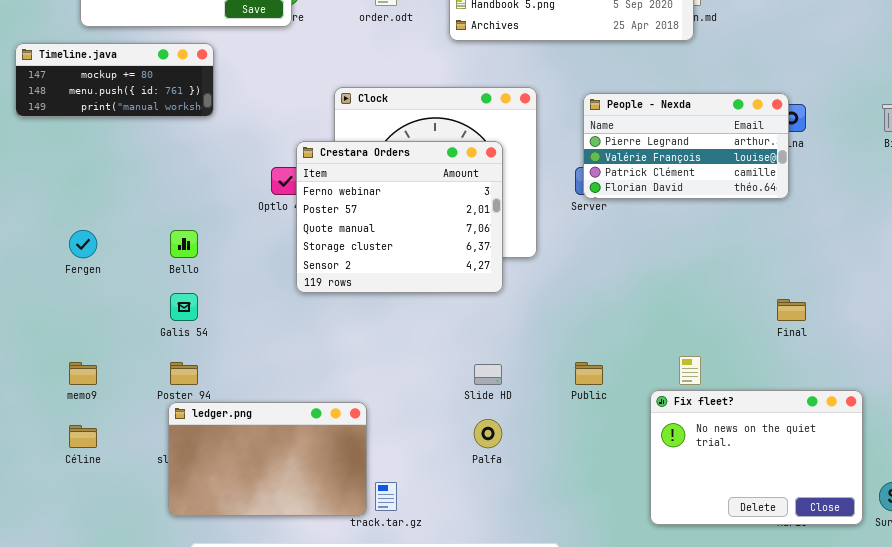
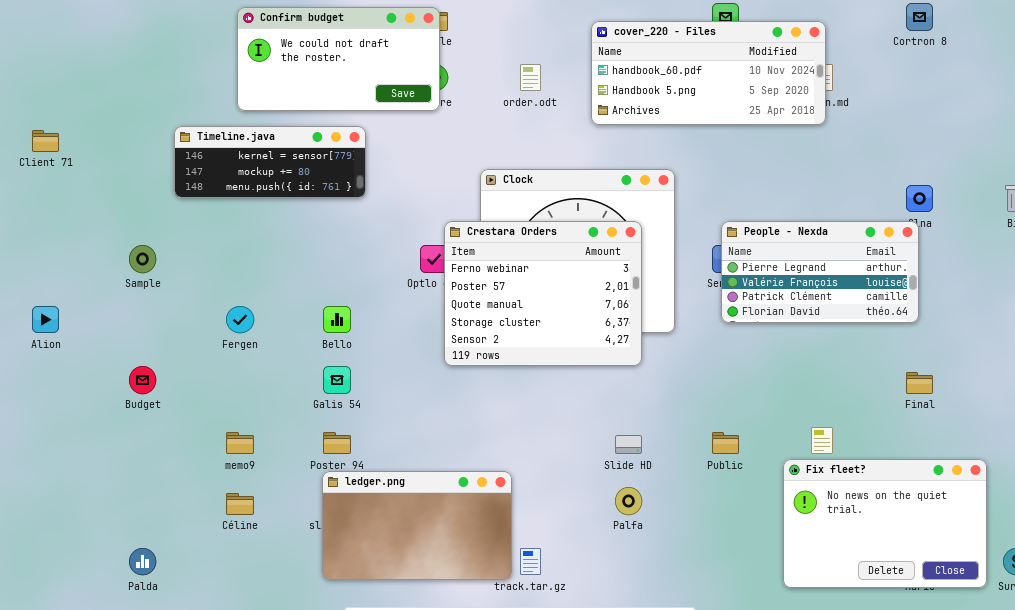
Timeline.java: [15,43,214,117] -> [174,126,366,198], scrolled up 1 row
People - Nexda: [583,93,789,199] -> [721,221,919,323], moved

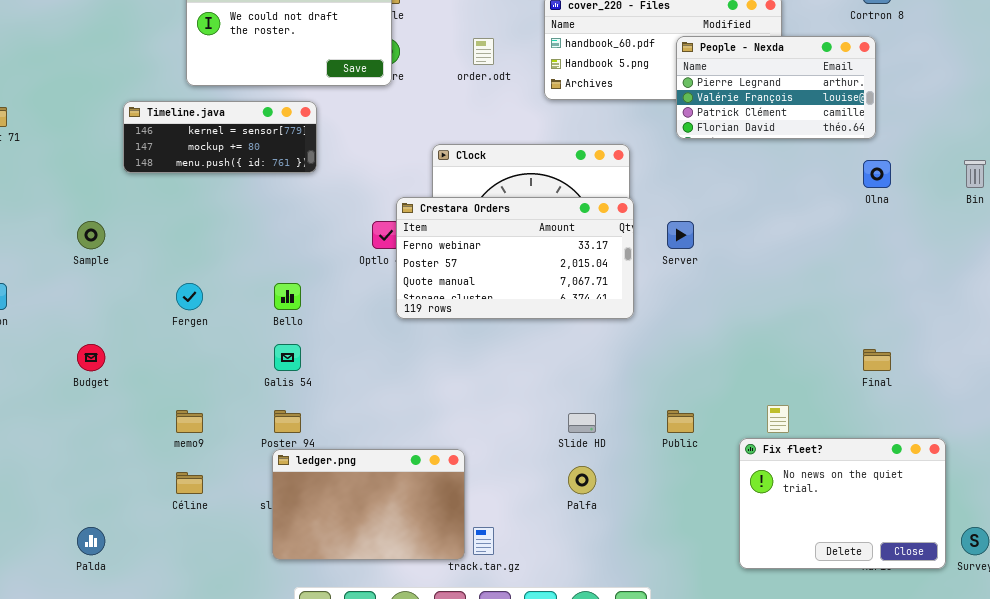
Crestara Orders: [444,221,642,366] -> [396,197,634,319], resized
People - Nexda: [721,221,919,323] -> [676,36,876,139], moved

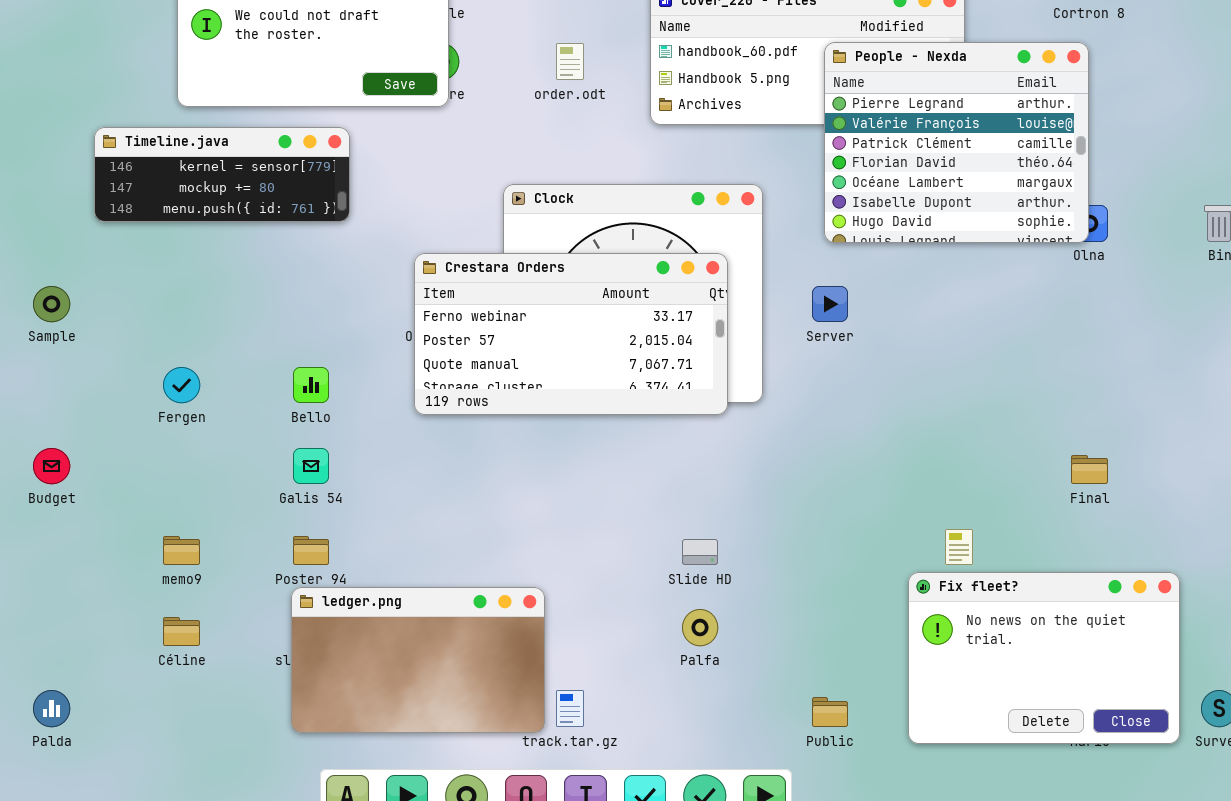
People - Nexda: [676,36,876,139] -> [824,42,1089,243], resized
Crestara Orders: [396,197,634,319] -> [414,253,728,415], moved
Public: [667,410,694,433] -> [812,697,848,727], moved

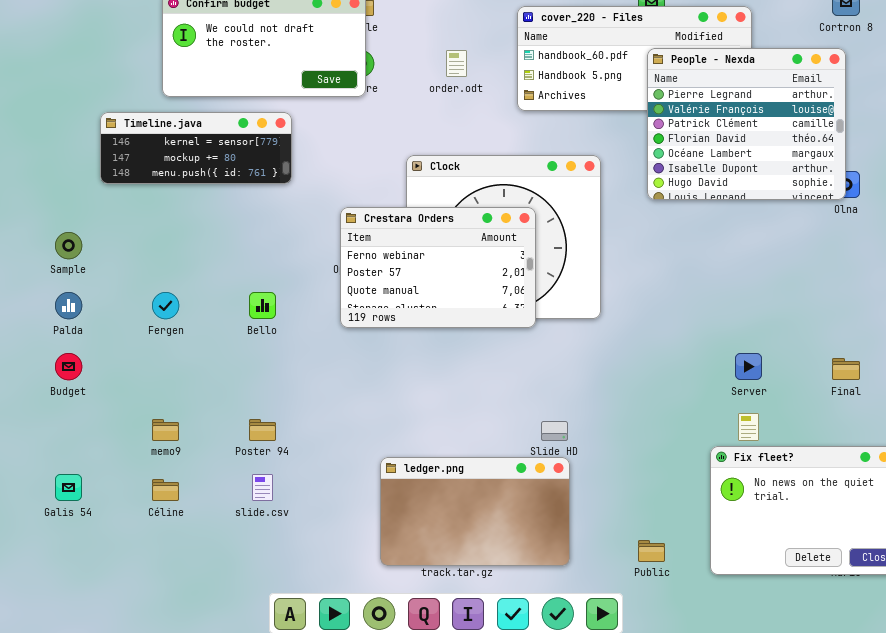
Crestara Orders: [414,253,728,415] -> [340,207,536,328], resized
Server: [812,286,848,322] -> [735,353,762,380], moved
Galis 54: [293,448,329,484] -> [55,474,82,501], moved
ledger.png: [291,587,545,733] -> [380,457,570,566], moved
Palda: [33,690,70,727] -> [55,292,82,319], moved

